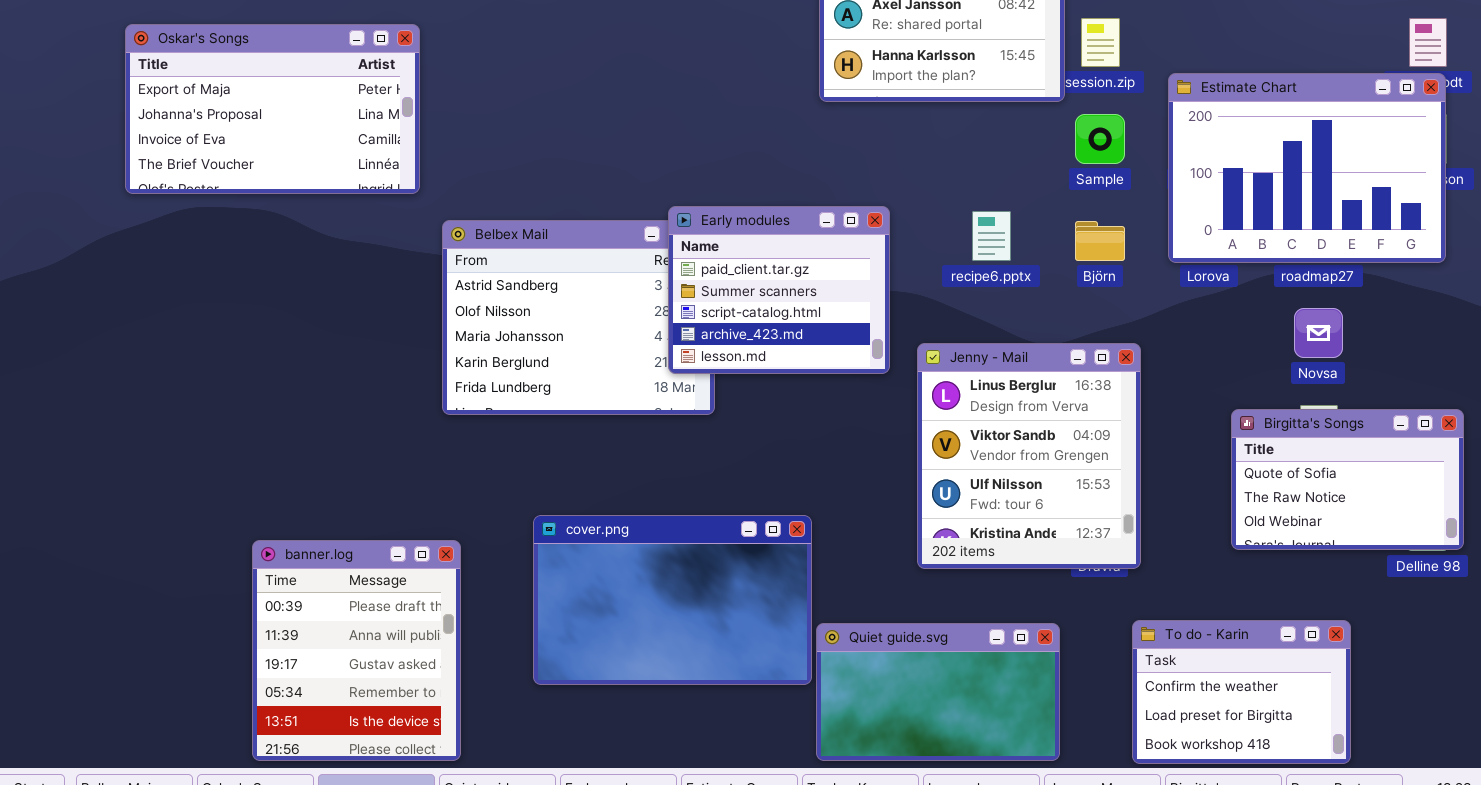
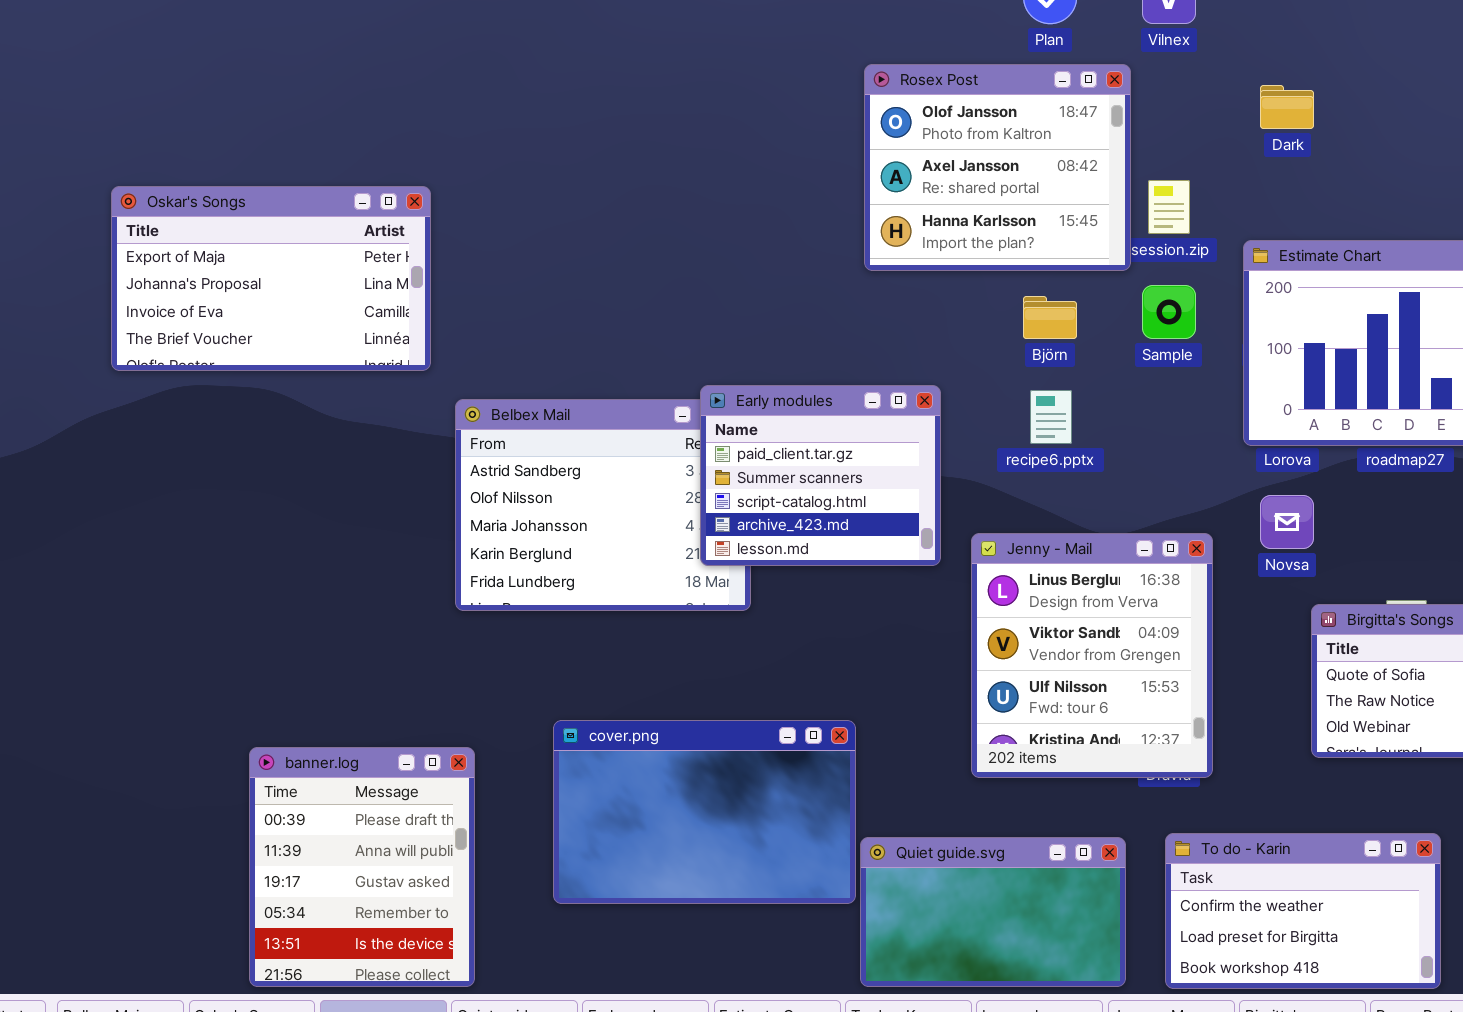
Björn: [1075,221,1125,261] -> [1023,296,1077,339], moved
Novsa: [1294,308,1343,358] -> [1260,495,1314,549], moved
To do - Karin: [1132,620,1351,764] -> [1165,833,1441,989], resized

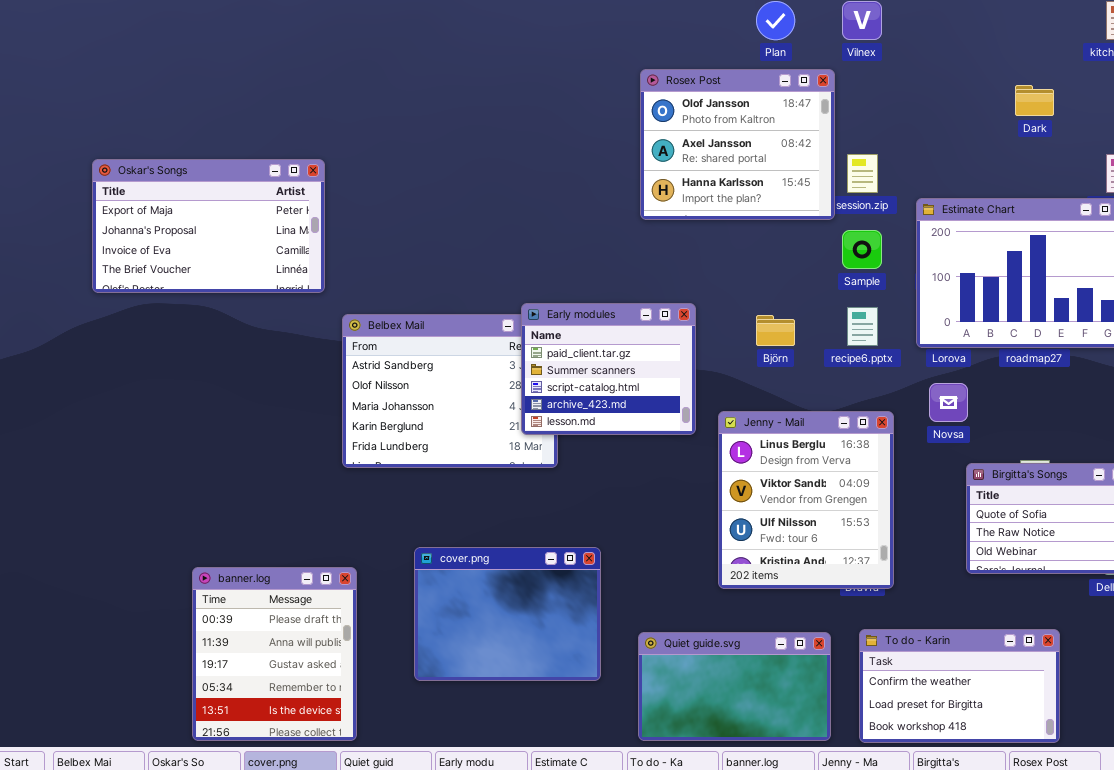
Dark: [1260,85,1314,129] -> [1015,85,1054,116], moved
Björn: [1023,296,1077,339] -> [756,315,795,346], moved
recipe6.pptx: [1030,390,1072,444] -> [847,307,878,346], moved
cover.png: [553,720,856,904] -> [414,547,601,681], resized

